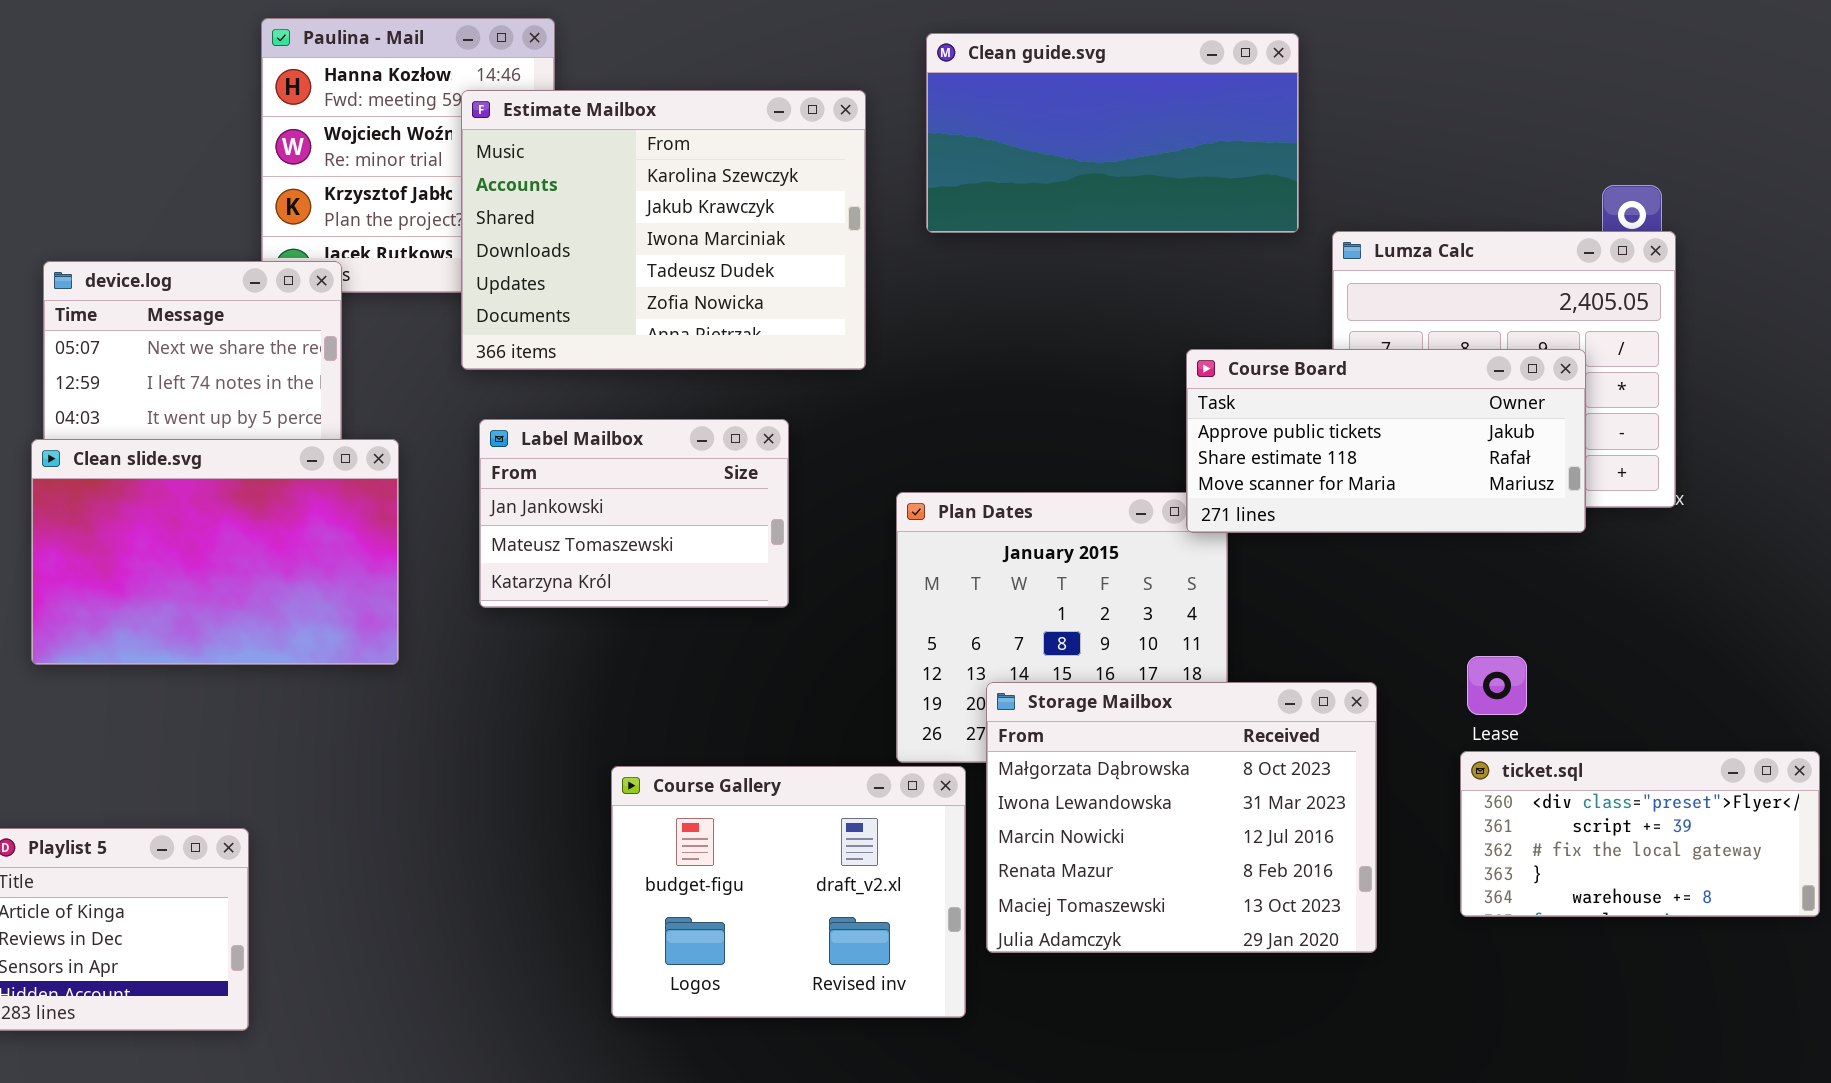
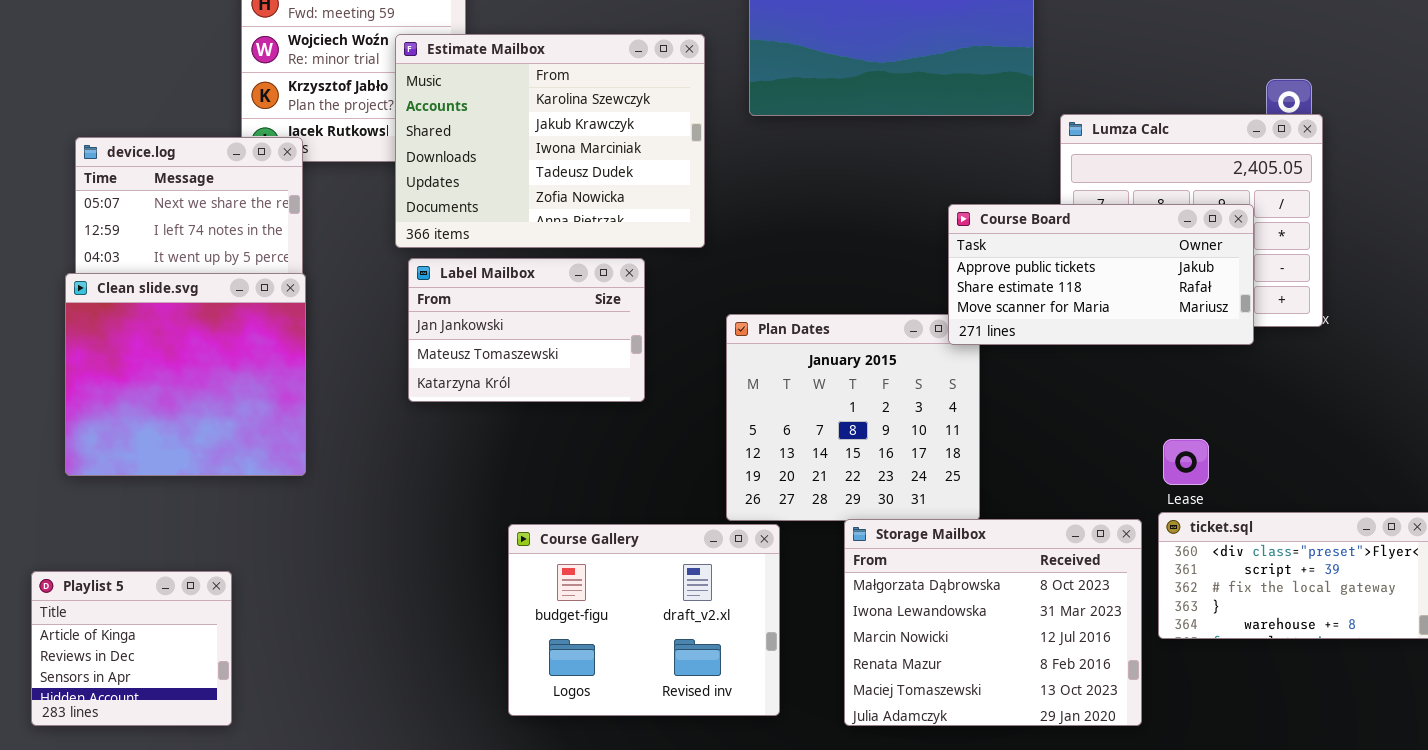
Estimate Mailbox: [461,90,866,370] -> [395,34,705,248], moved
Clean slide.svg: [31,439,399,665] -> [65,273,306,476], resized
Storage Mailbox: [986,682,1377,953] -> [844,519,1142,726], moved

